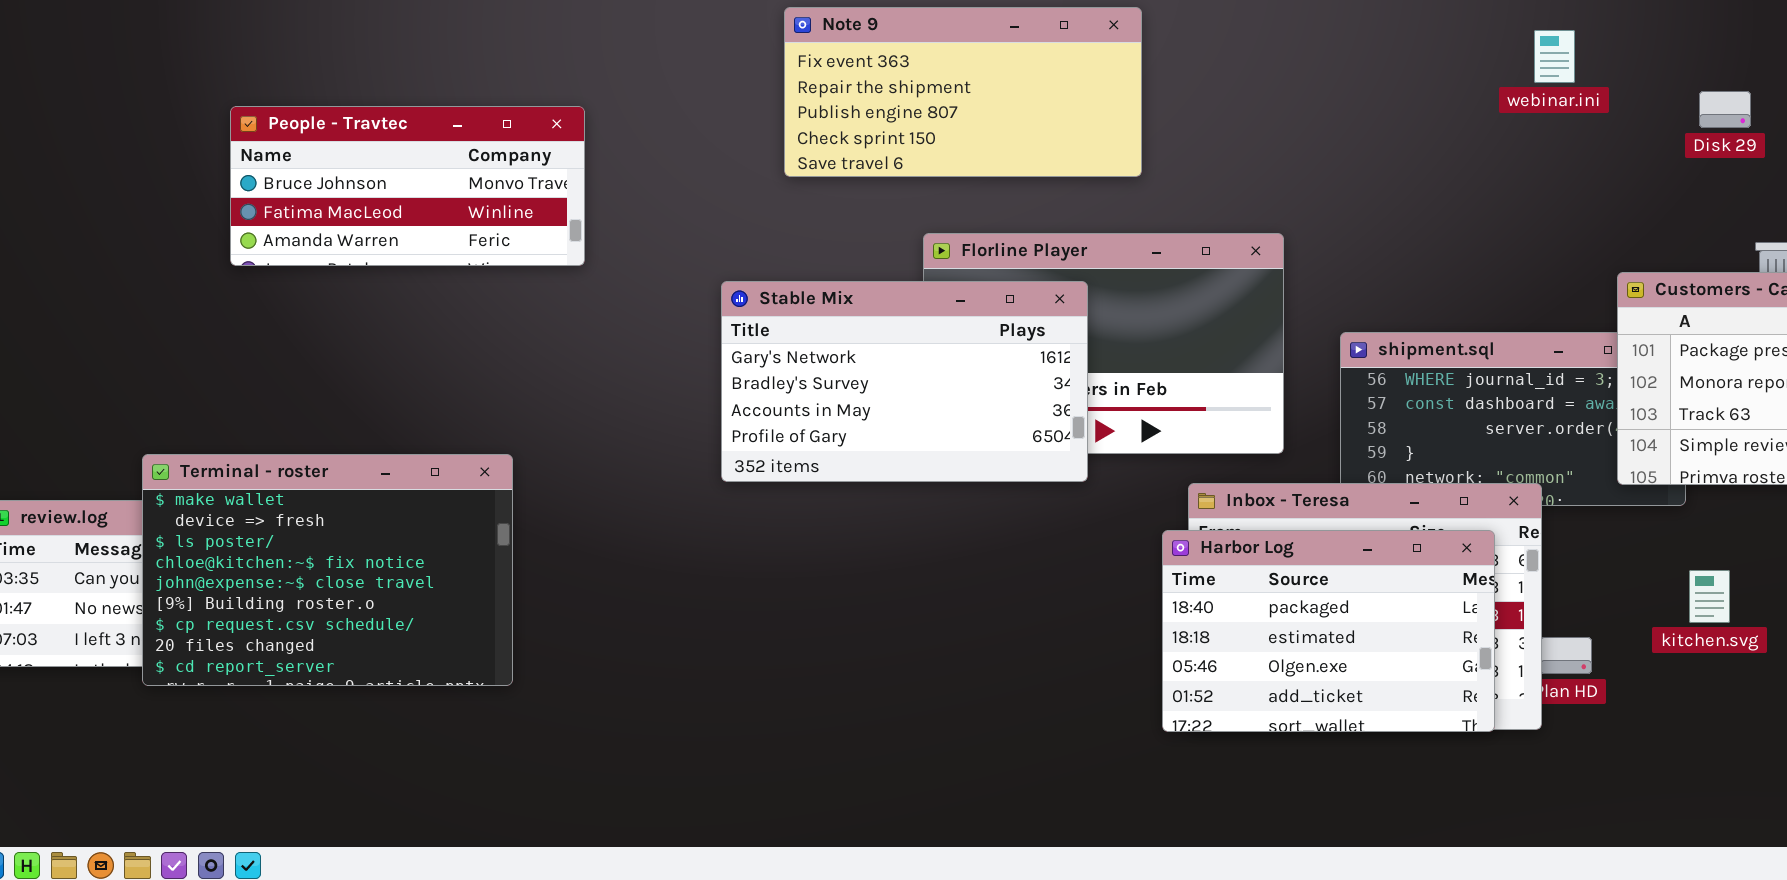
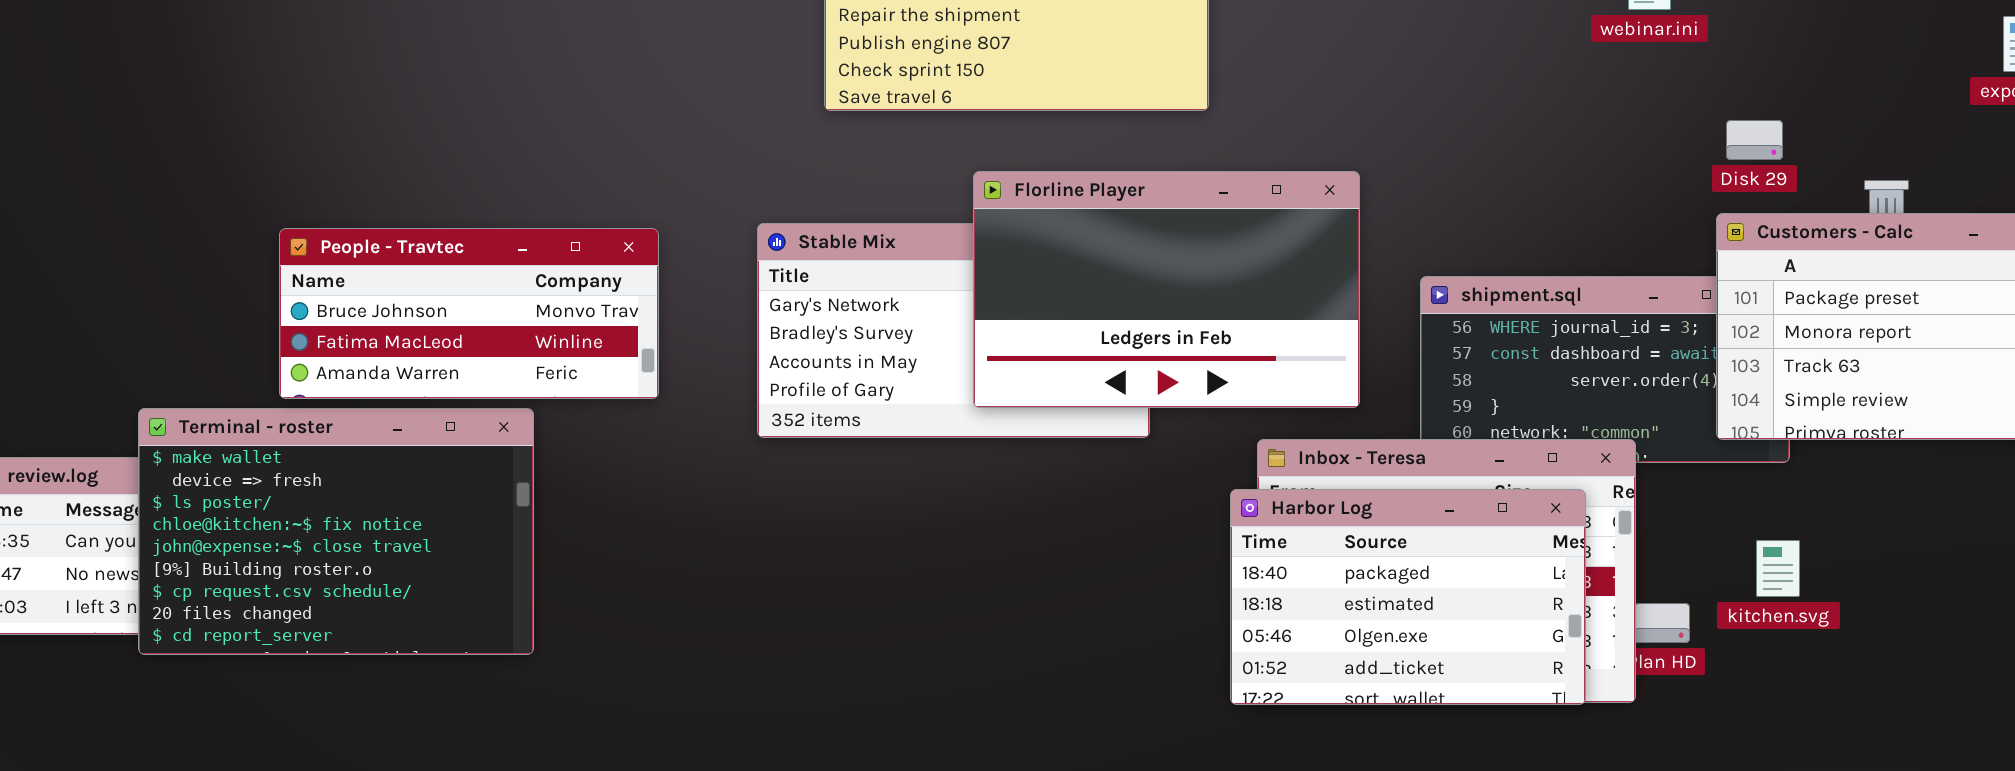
Disk 29: [1699,91,1751,128] -> [1726,120,1783,160], moved
People - Travtec: [230,106,585,266] -> [279,228,659,399], moved
Florline Player: [923,233,1284,454] -> [973,171,1360,408], raised
kitchen.svg: [1689,570,1730,623] -> [1756,540,1800,597], moved

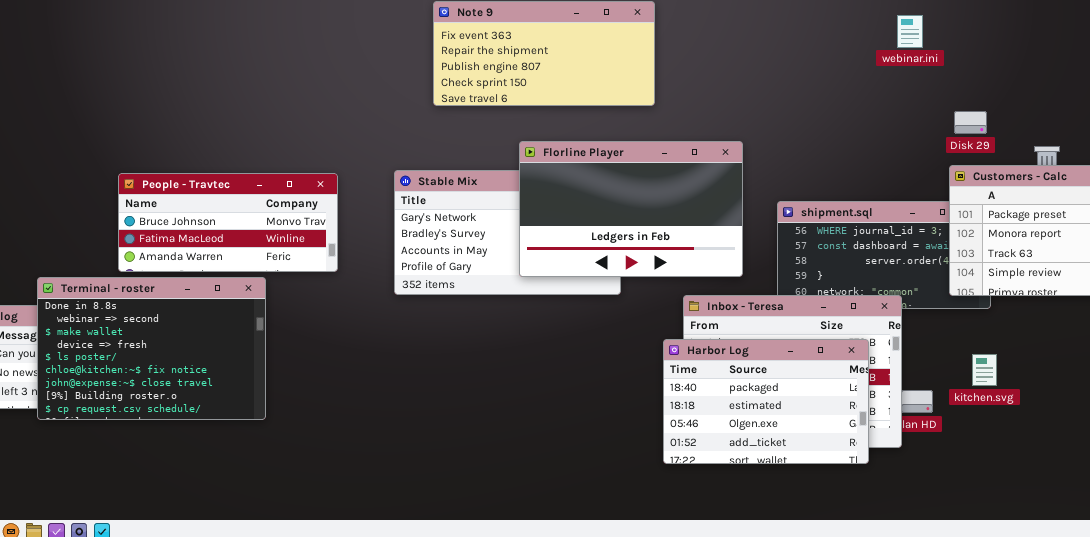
Terminal - roster: [138,408,534,655] -> [37,277,266,420], scrolled up 2 rows
Harbor Log: [1230,489,1586,705] -> [663,339,869,464], moved

